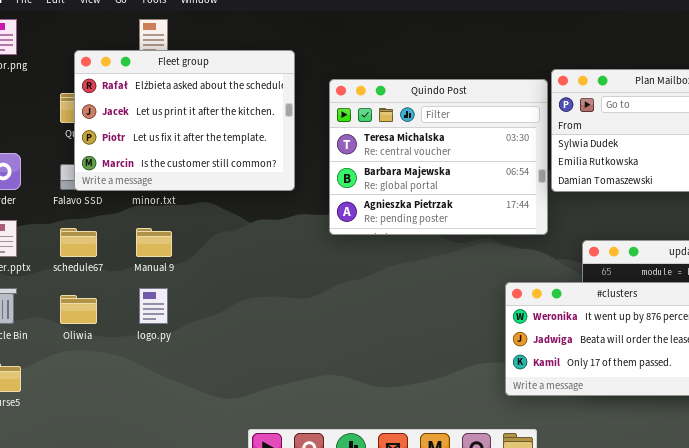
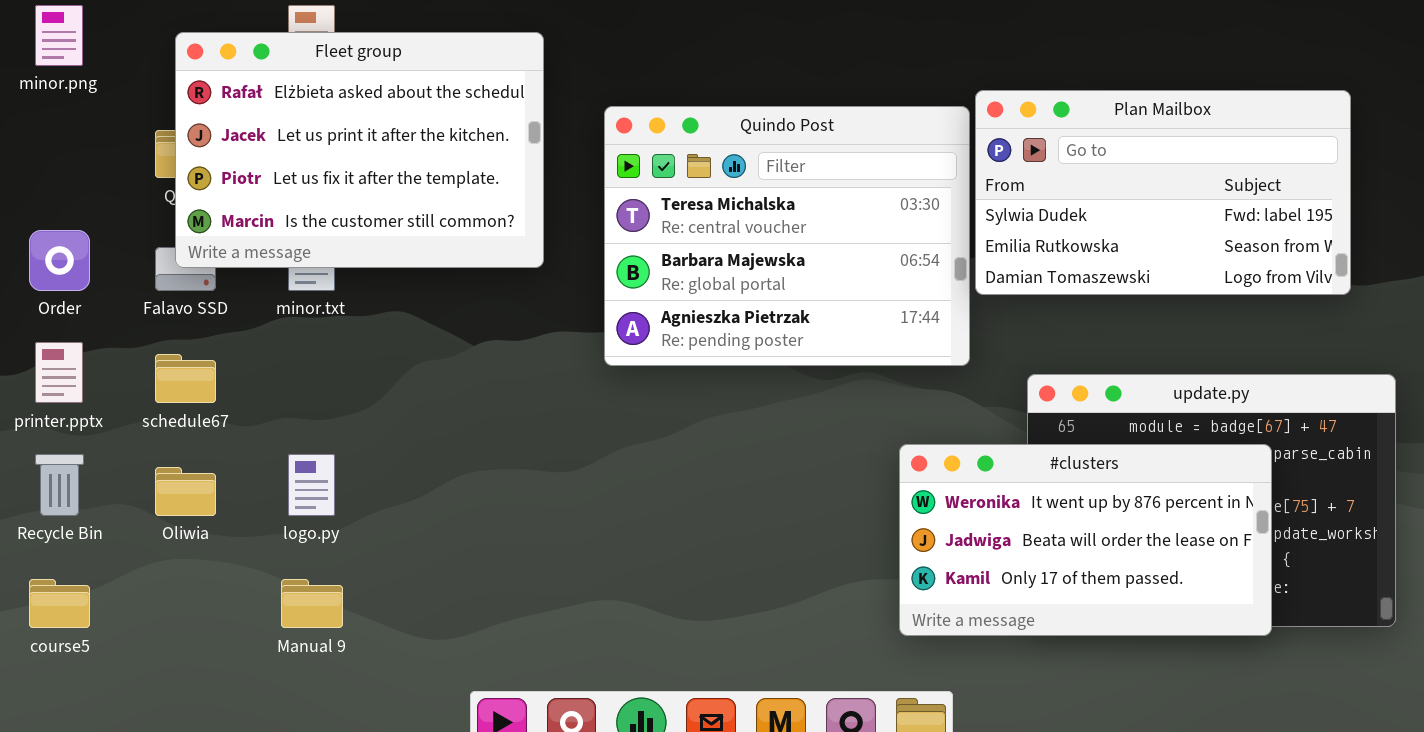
Fleet group: [74,50,295,191] -> [175,32,544,268], moved
Manual 9: [136,228,172,257] -> [281,579,343,628], moved

